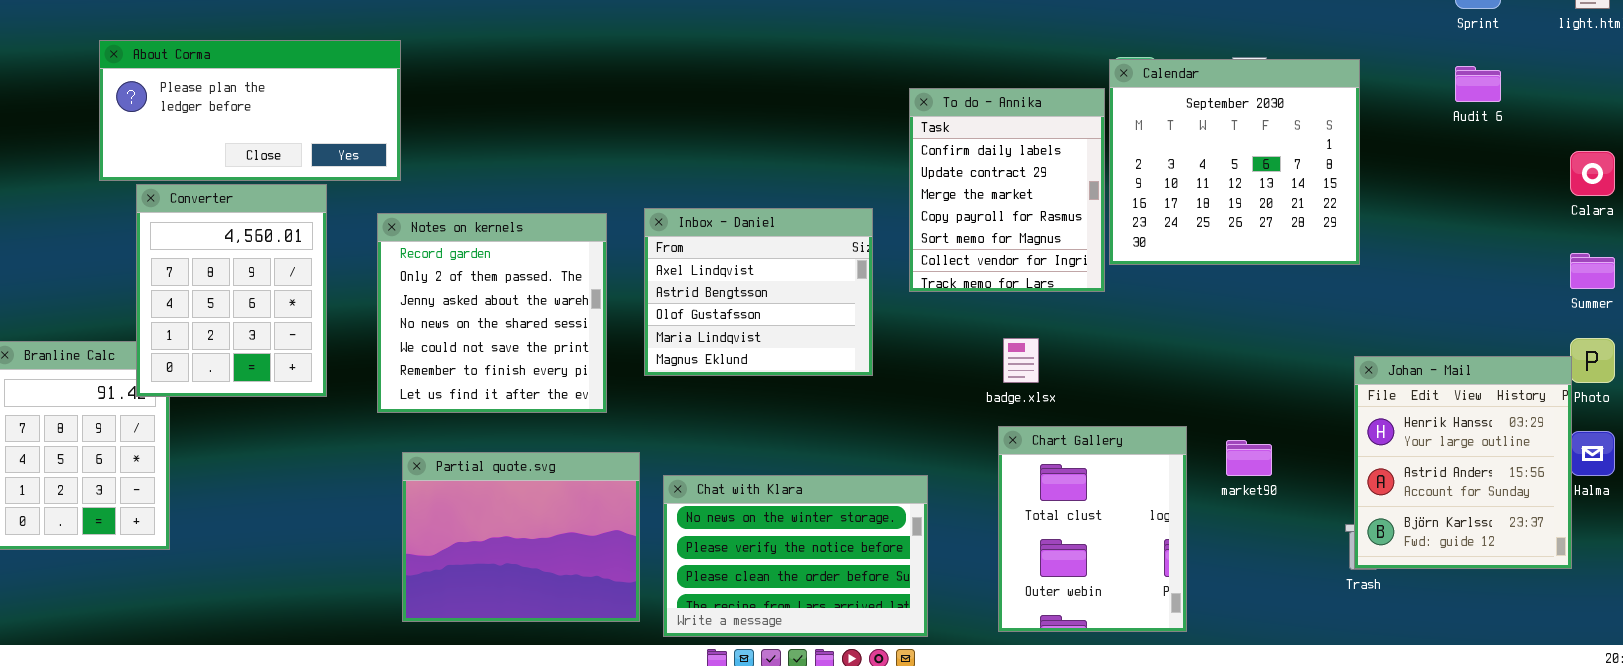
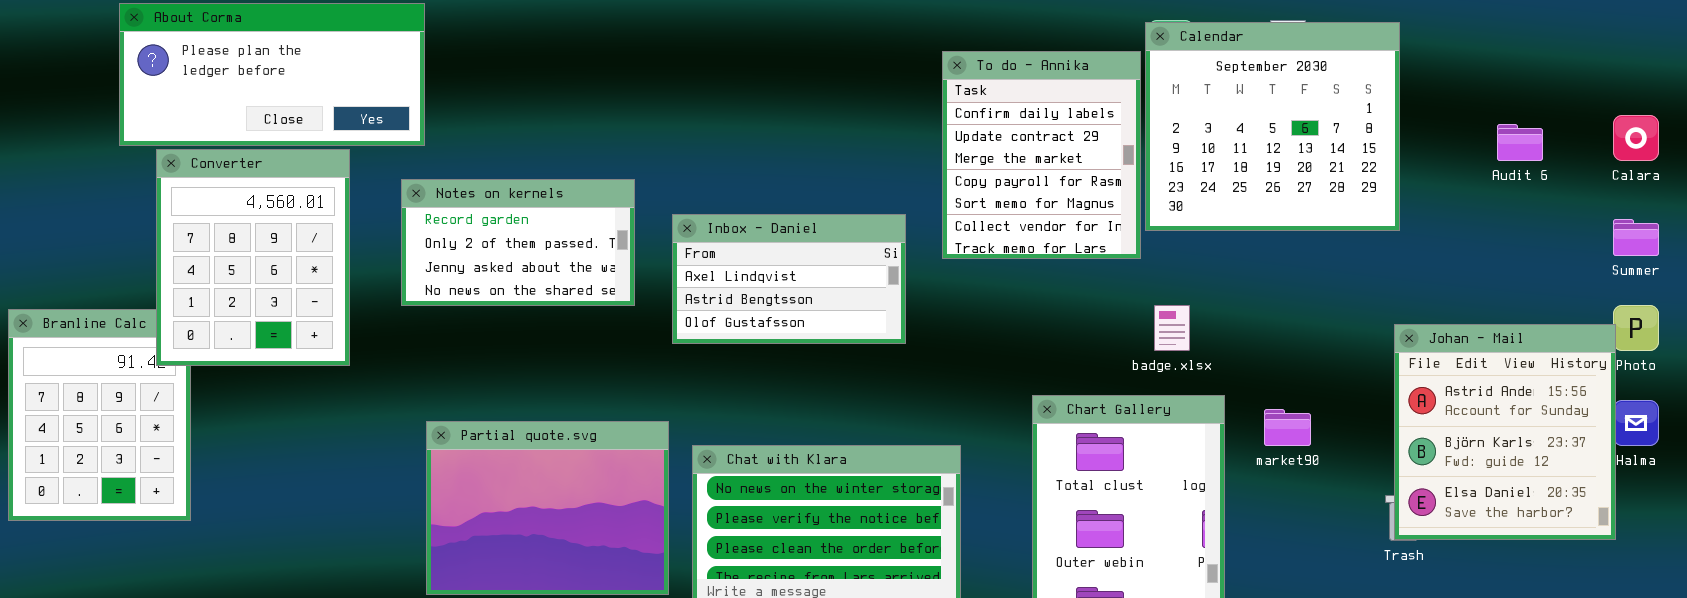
Audit 6: [1455,66,1501,102] -> [1497,124,1543,161], moved
Inbox - Daniel: [644,208,873,376] -> [672,214,906,344], resized
Notes on kernels: [377,213,607,413] -> [401,179,635,306], resized
badge.xlsx: [1003,338,1039,383] -> [1154,305,1190,351], moved
Johan - Mail: [1354,356,1572,569] -> [1394,324,1616,540], scrolled down 1 row

